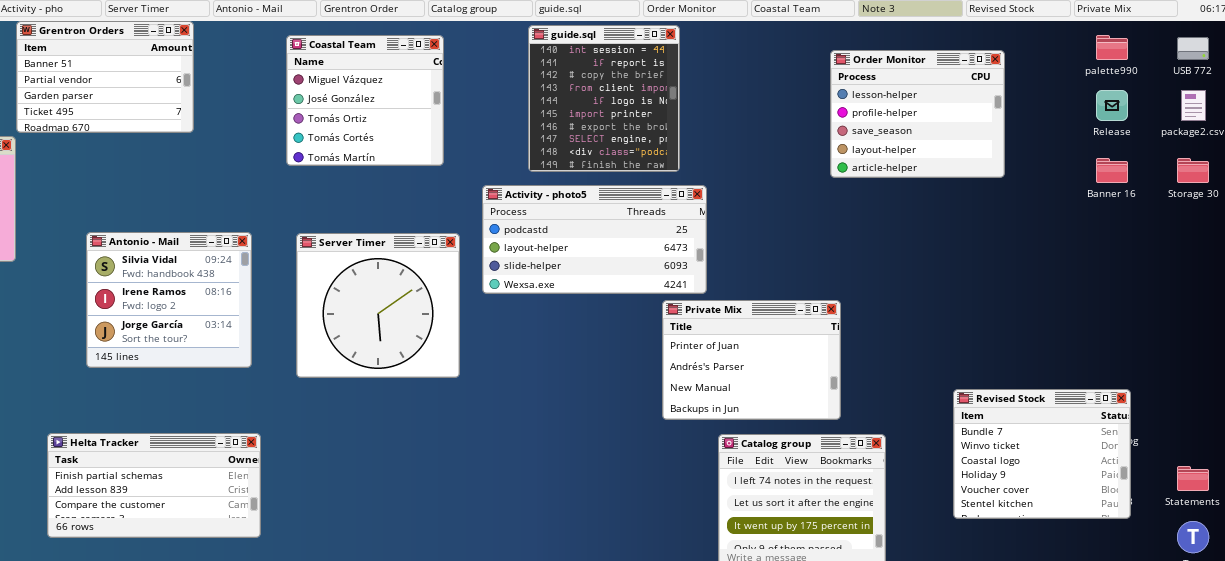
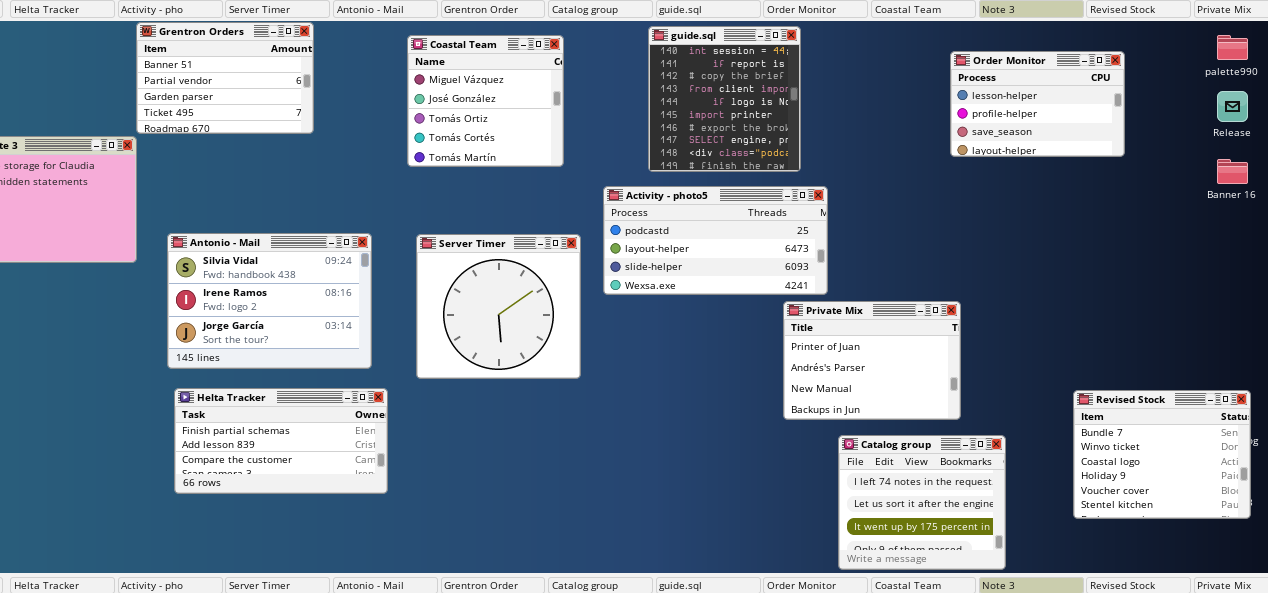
Order Monitor: [830,50,1005,178] -> [950,51,1125,157], resized
Antonio - Mail: [86,232,252,368] -> [167,233,372,369], resized
Helta Tracker: [47,433,261,538] -> [174,388,388,494], moved

